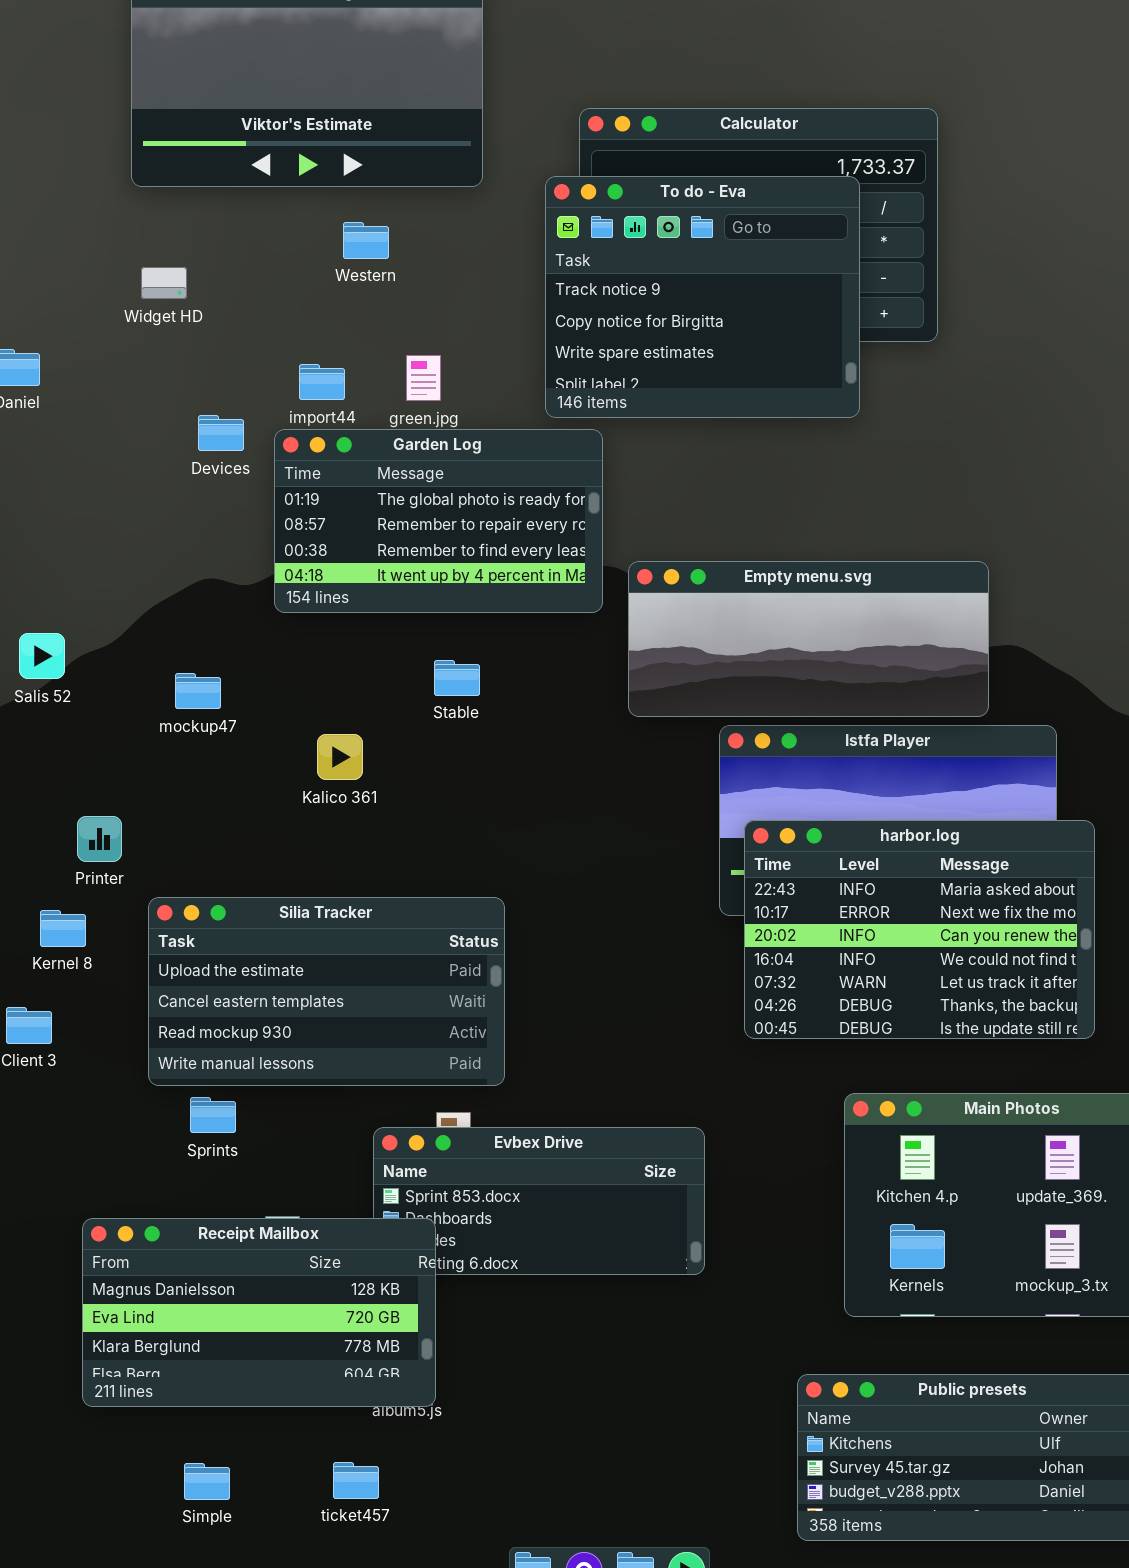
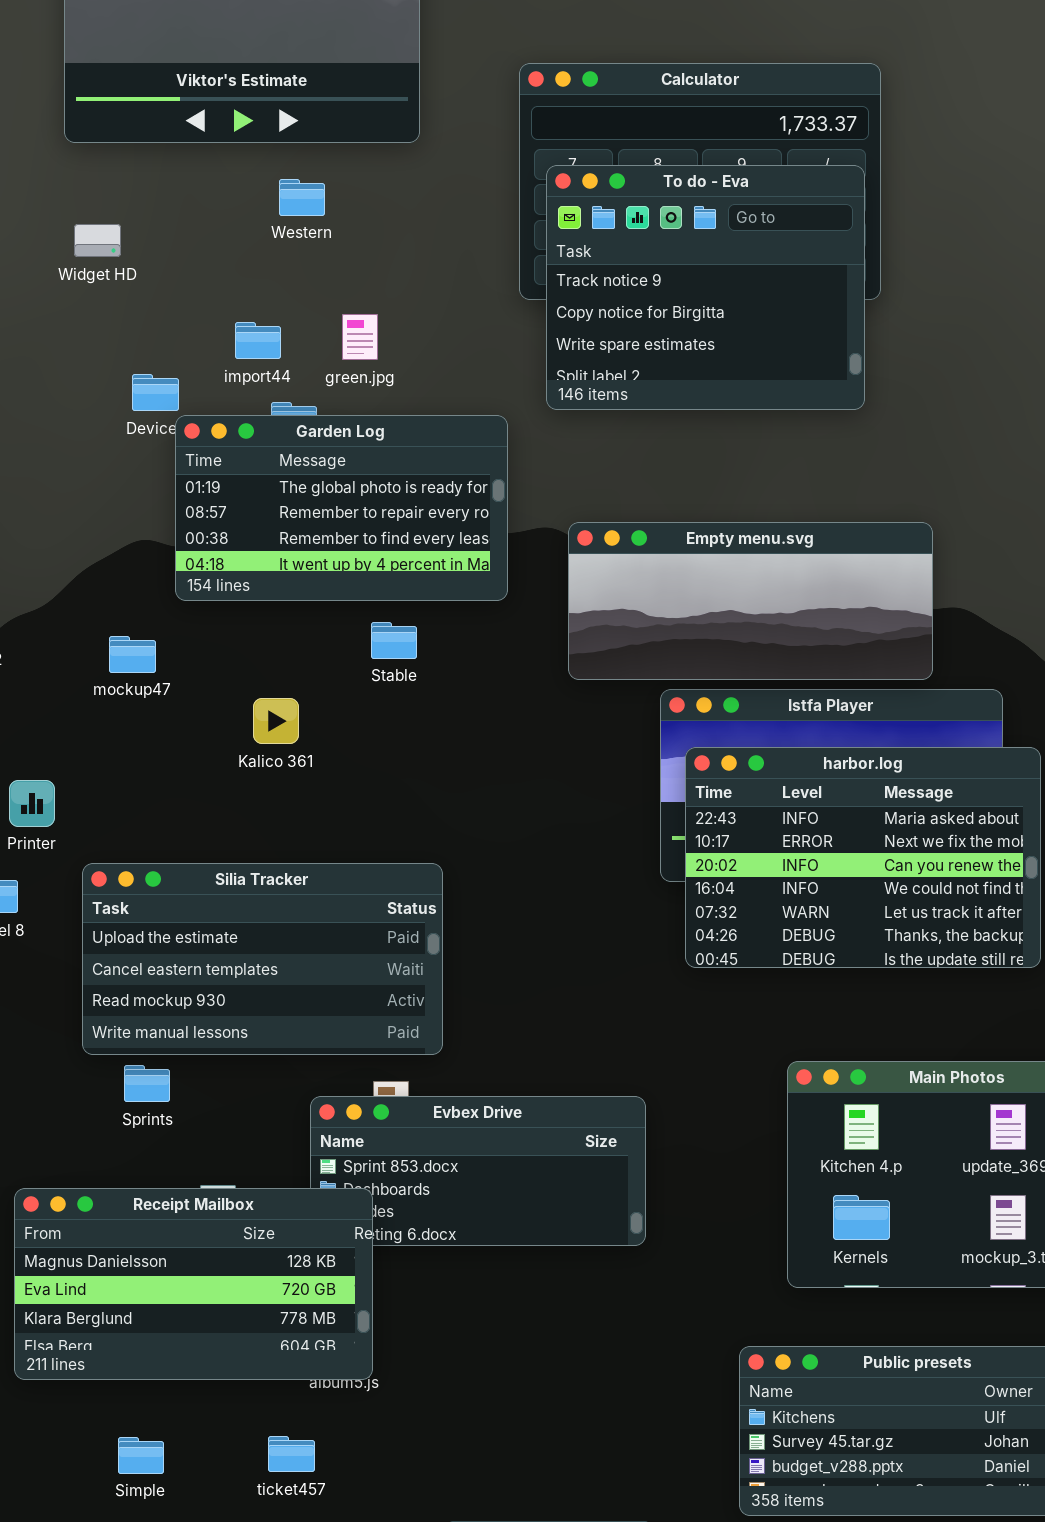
To do - Eva: [545,176,860,418] -> [546,165,865,410], moved
Garden Log: [274,429,603,613] -> [175,415,508,601], moved
harbor.log: [744,820,1095,1039] -> [685,747,1041,968], moved

